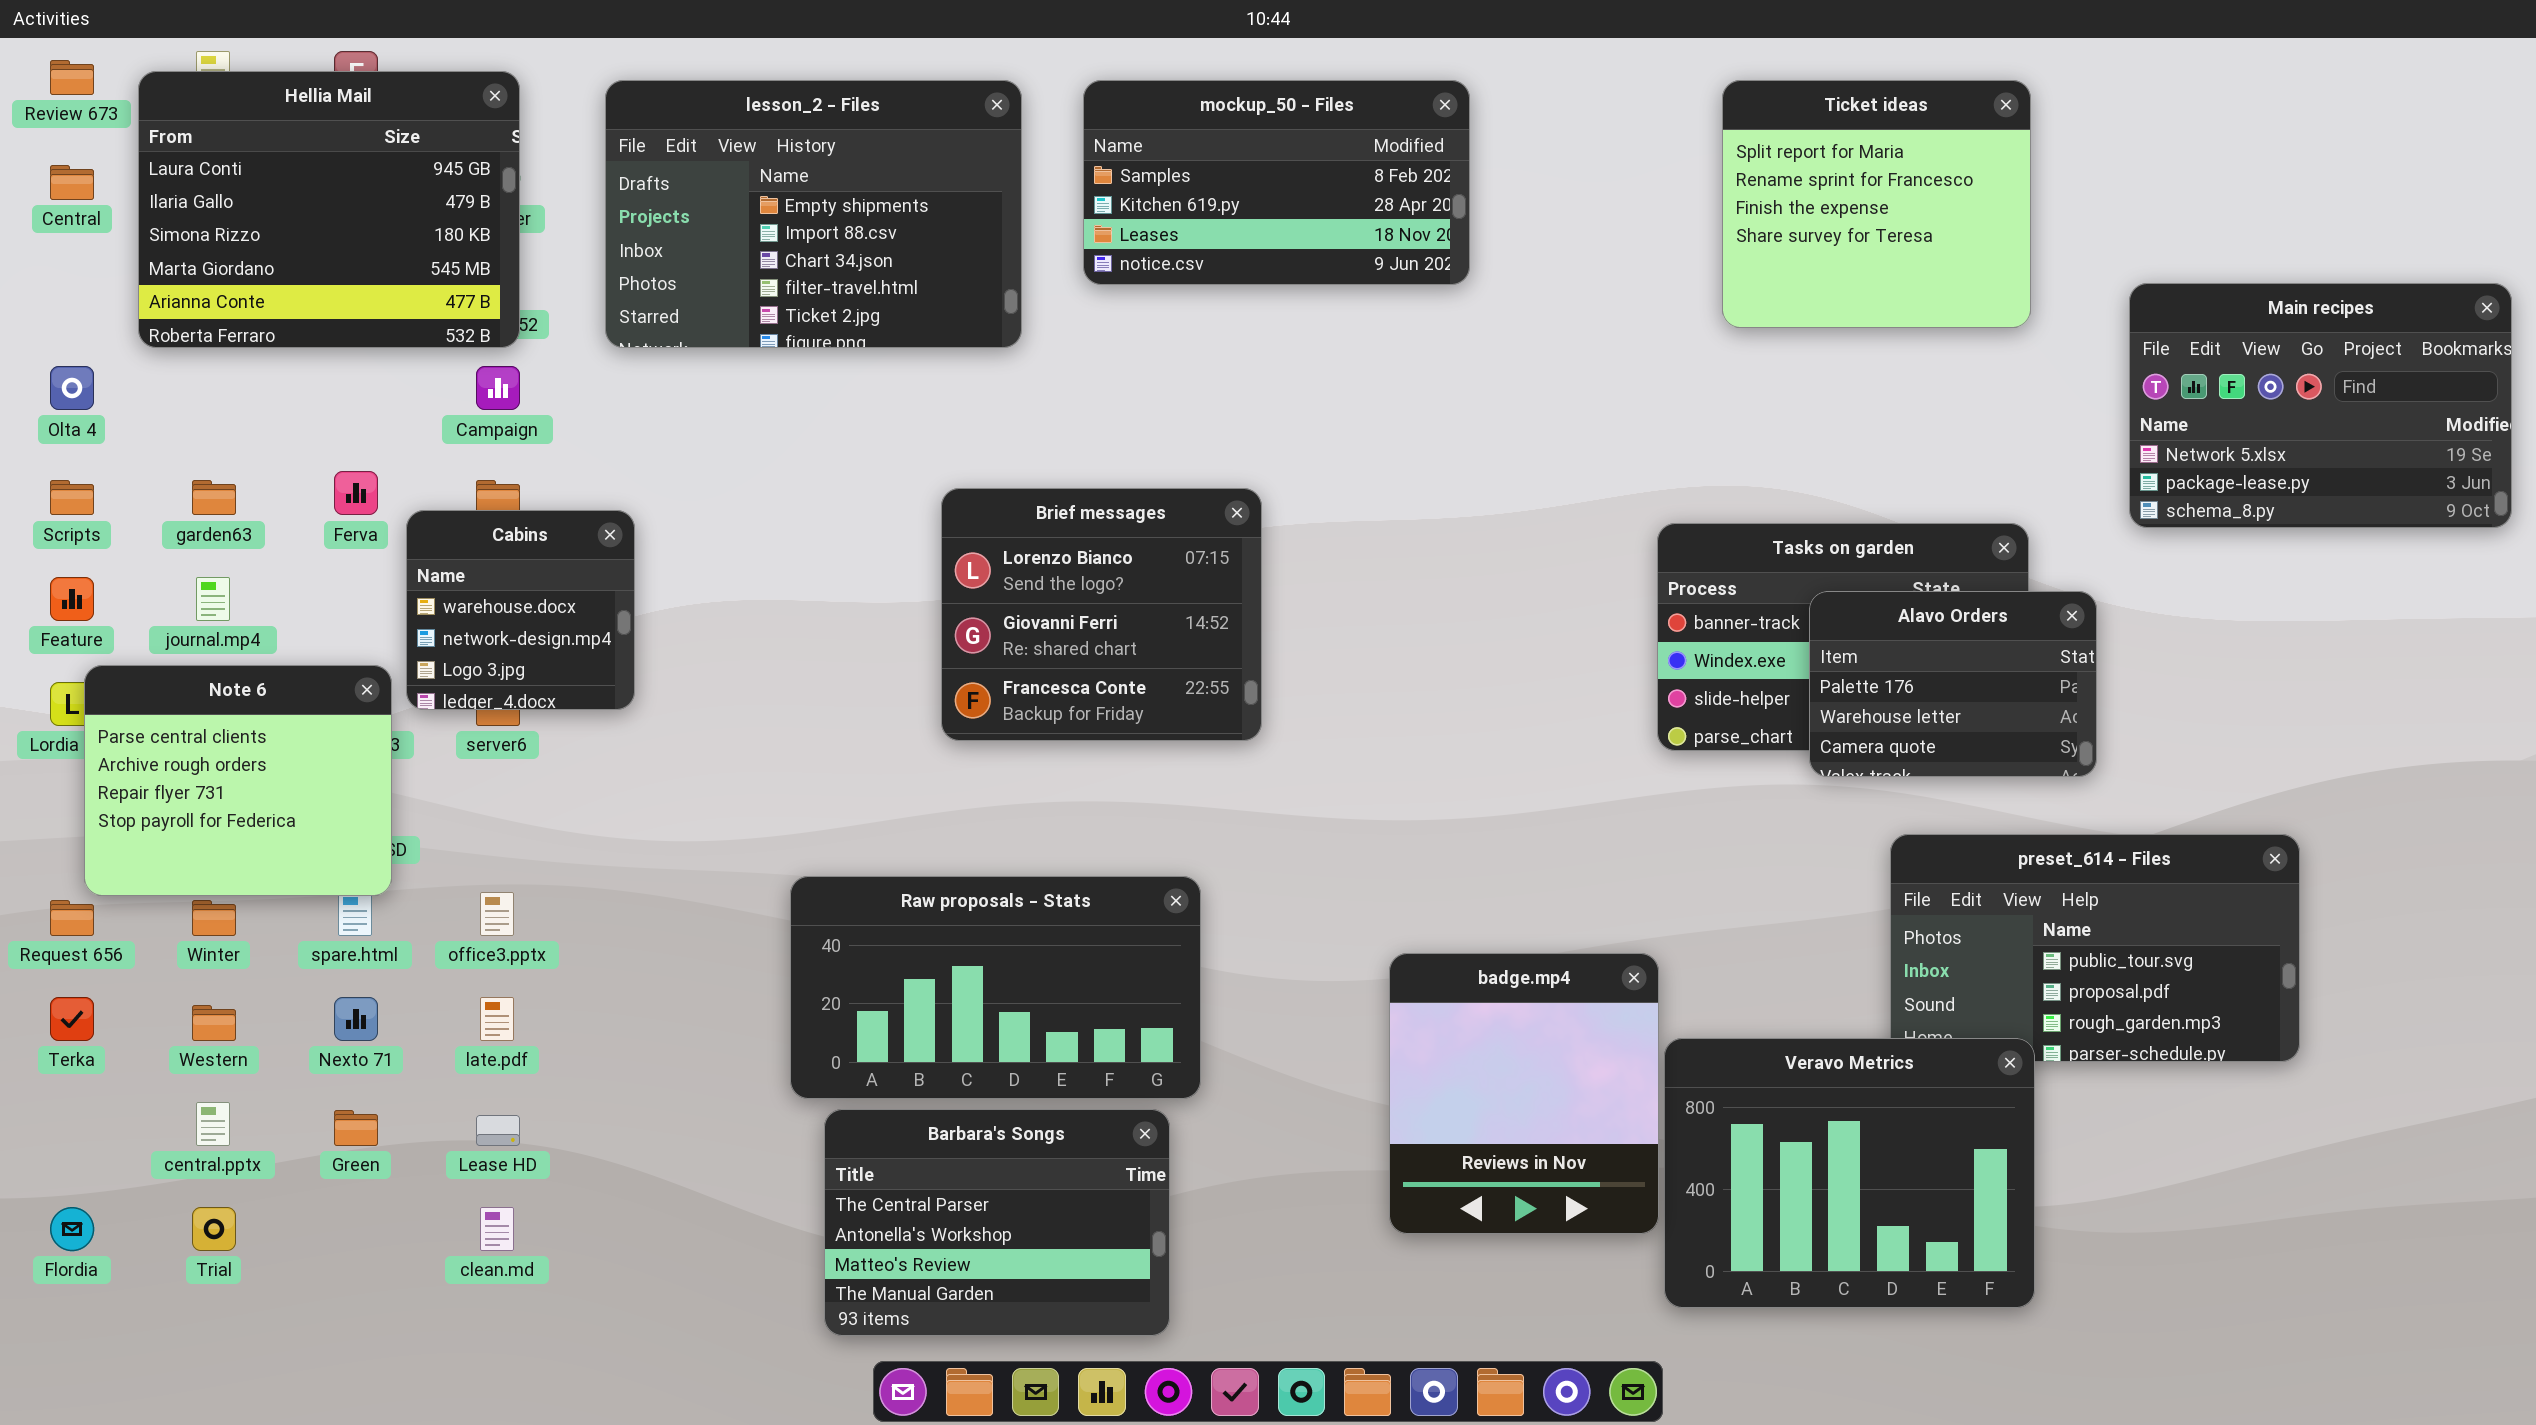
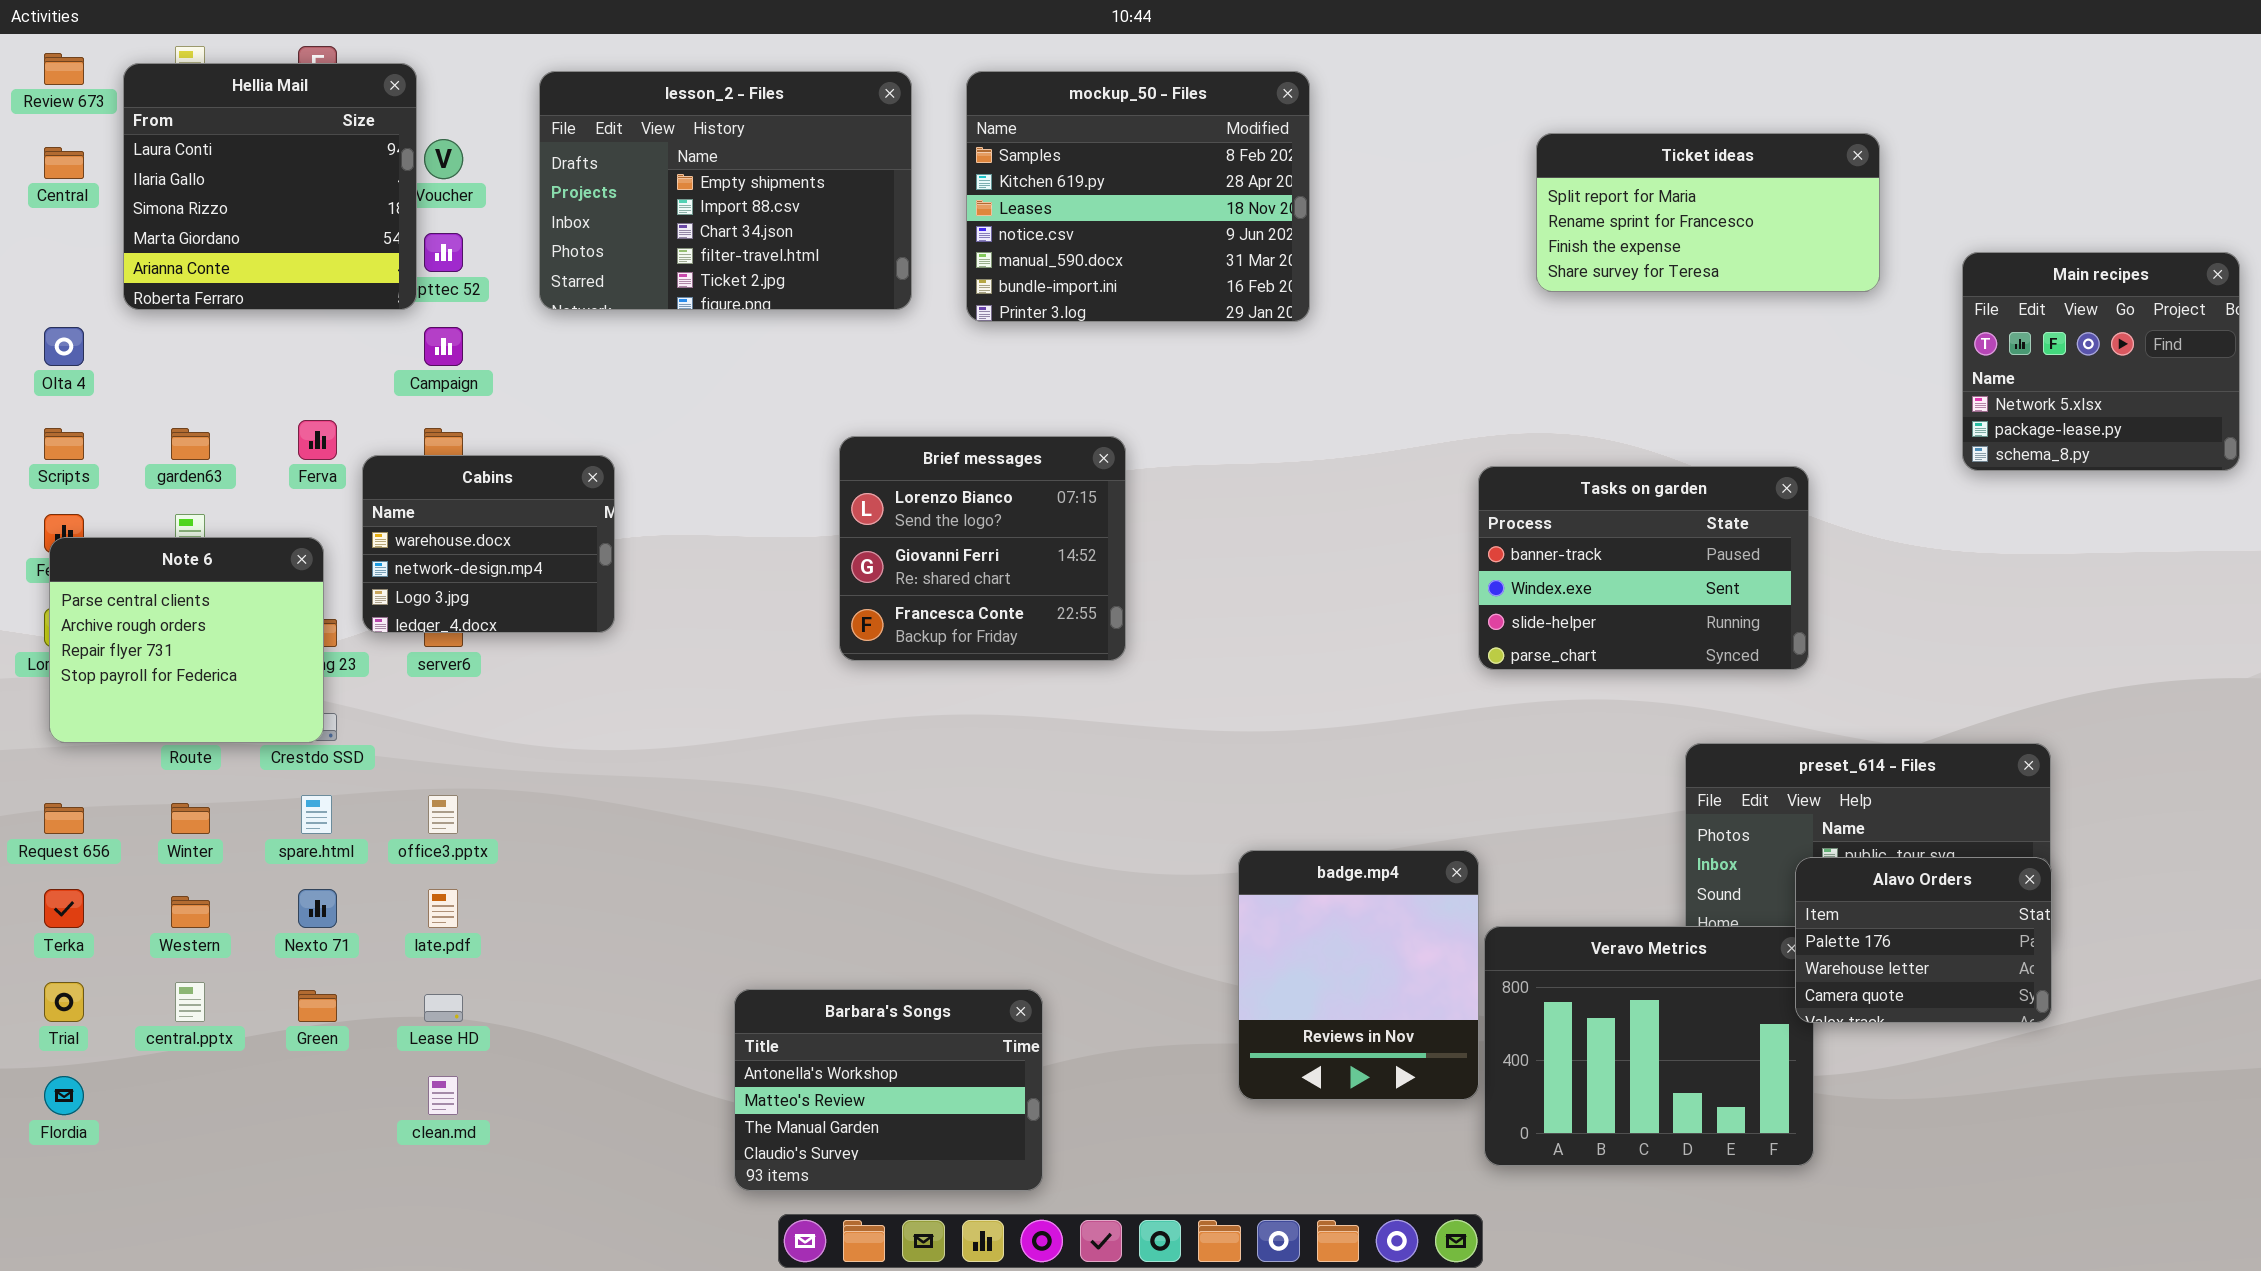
Hellia Mail: [138,71,520,348] -> [123,63,417,310], resized
mockup_50 - Files: [1083,80,1470,285] -> [966,71,1310,322], resized
Ticket ideas: [1722,80,2031,328] -> [1536,133,1880,292], resized
Main recipes: [2129,283,2512,528] -> [1962,252,2240,471], resized
Cabins: [406,510,635,710] -> [362,455,615,633], resized
Alavo Orders: [1809,591,2097,777] -> [1795,857,2052,1023], moved
Note 6: [84,665,392,896] -> [49,537,324,743], moved
Raw proposals - Stats: [790,876,1201,1099] -> none, closed
Barbara's Songs: [824,1109,1170,1336] -> [734,989,1043,1191], scrolled down 1 row
Trial: [192,1207,236,1251] -> [44,982,84,1022], moved

